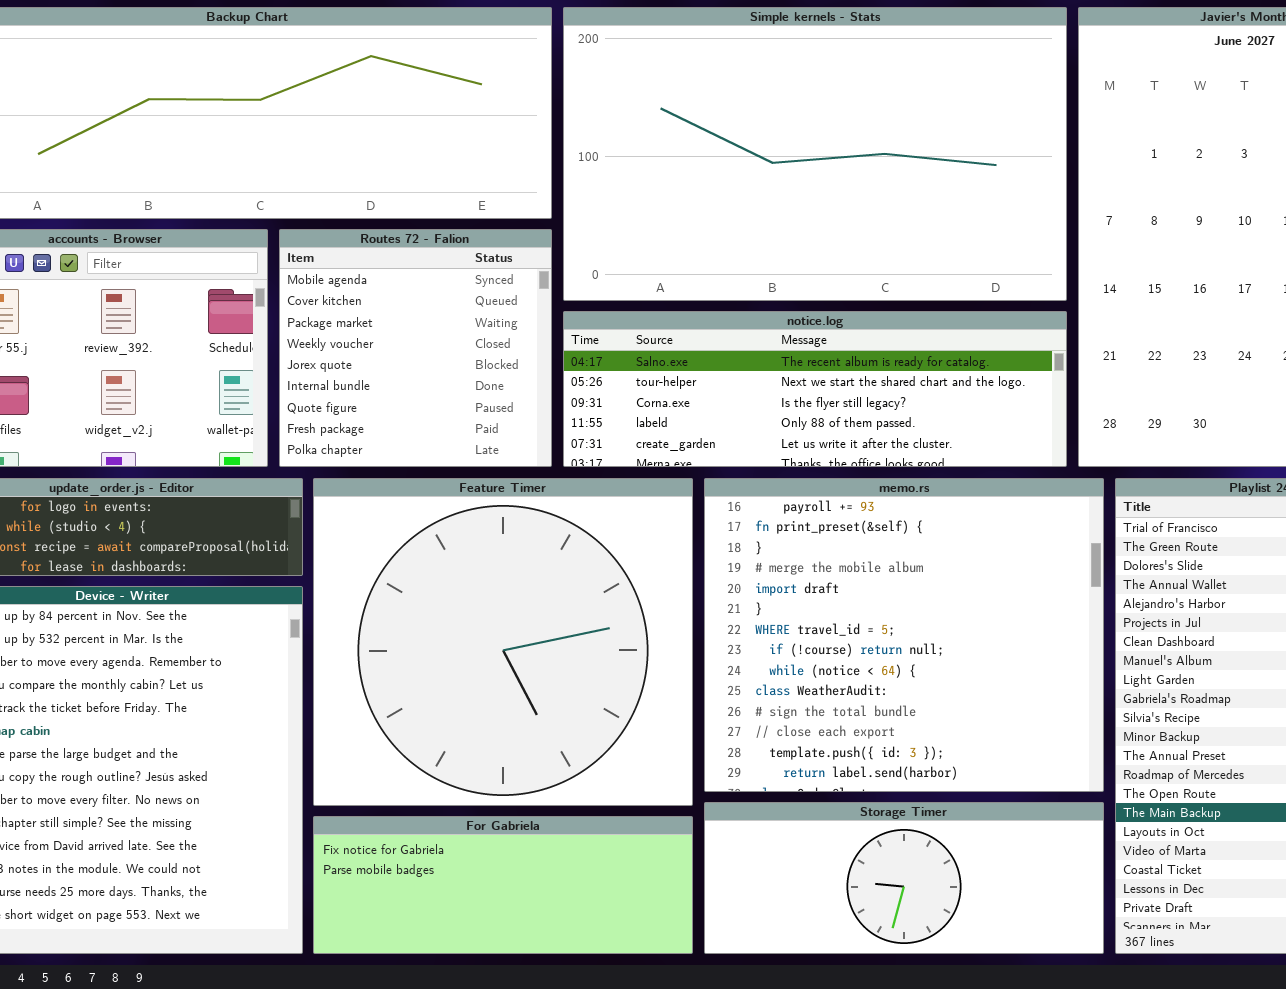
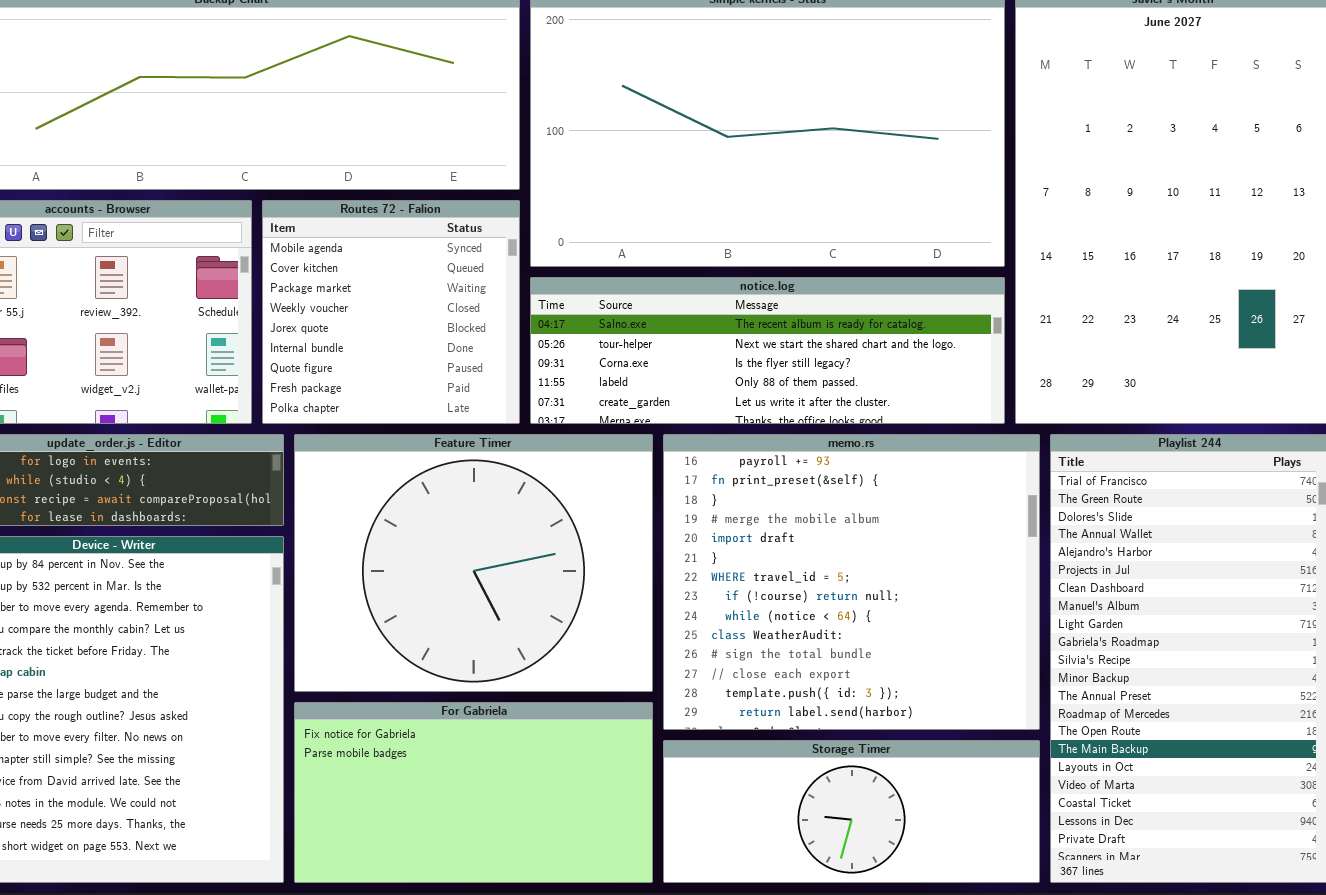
Feature Timer: [313,478,693,806] -> [294,434,653,692], resized
For Gabriela: [313,816,693,954] -> [294,702,653,883], resized

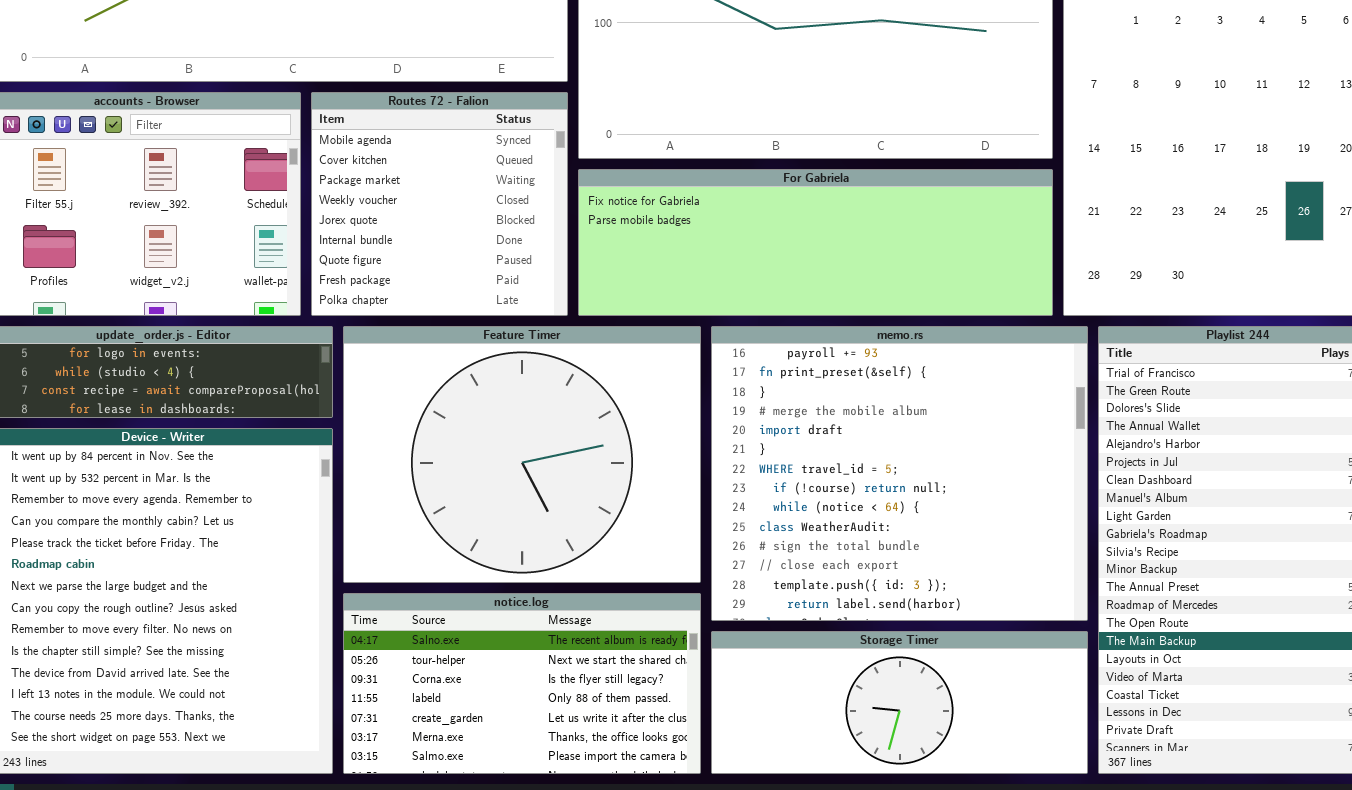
notice.log: [530,277,1005,424] -> [343,593,701,774], moved, resized
For Gabriela: [294,702,653,883] -> [578,169,1053,316], moved, resized

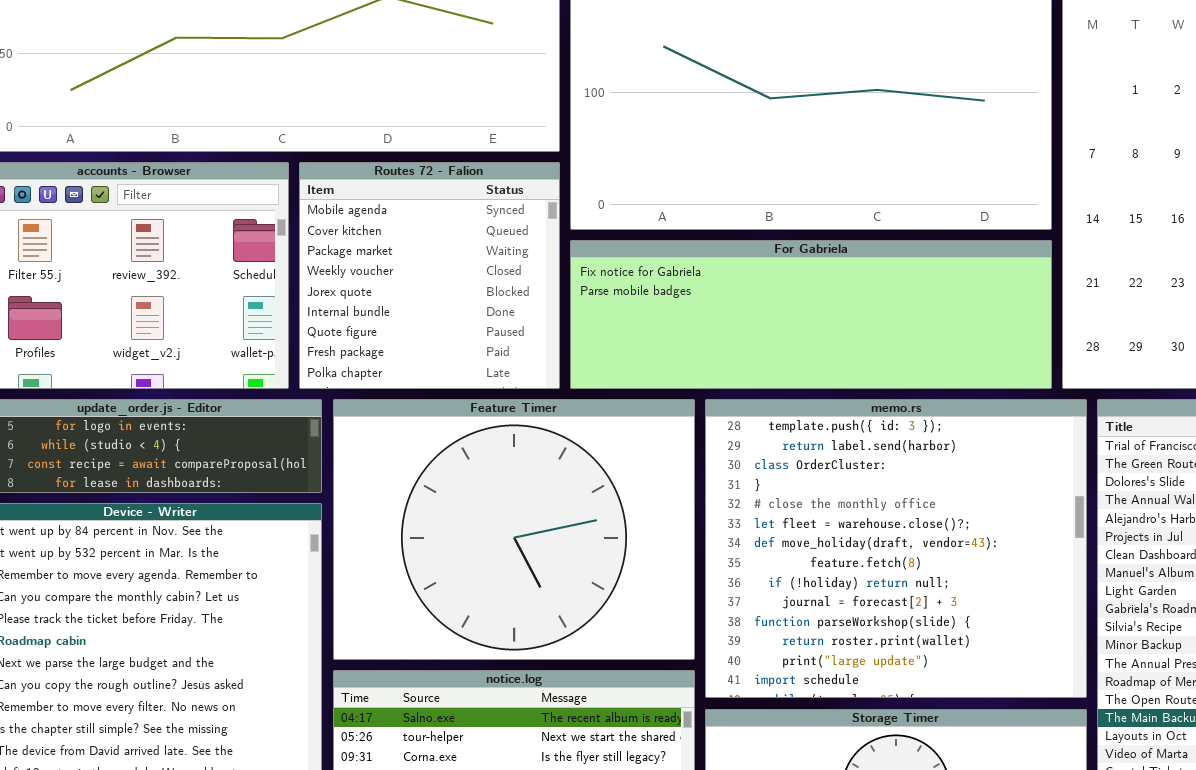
memo.rs: [711,326,1088,621] -> [705,399,1087,698], scrolled down 12 rows

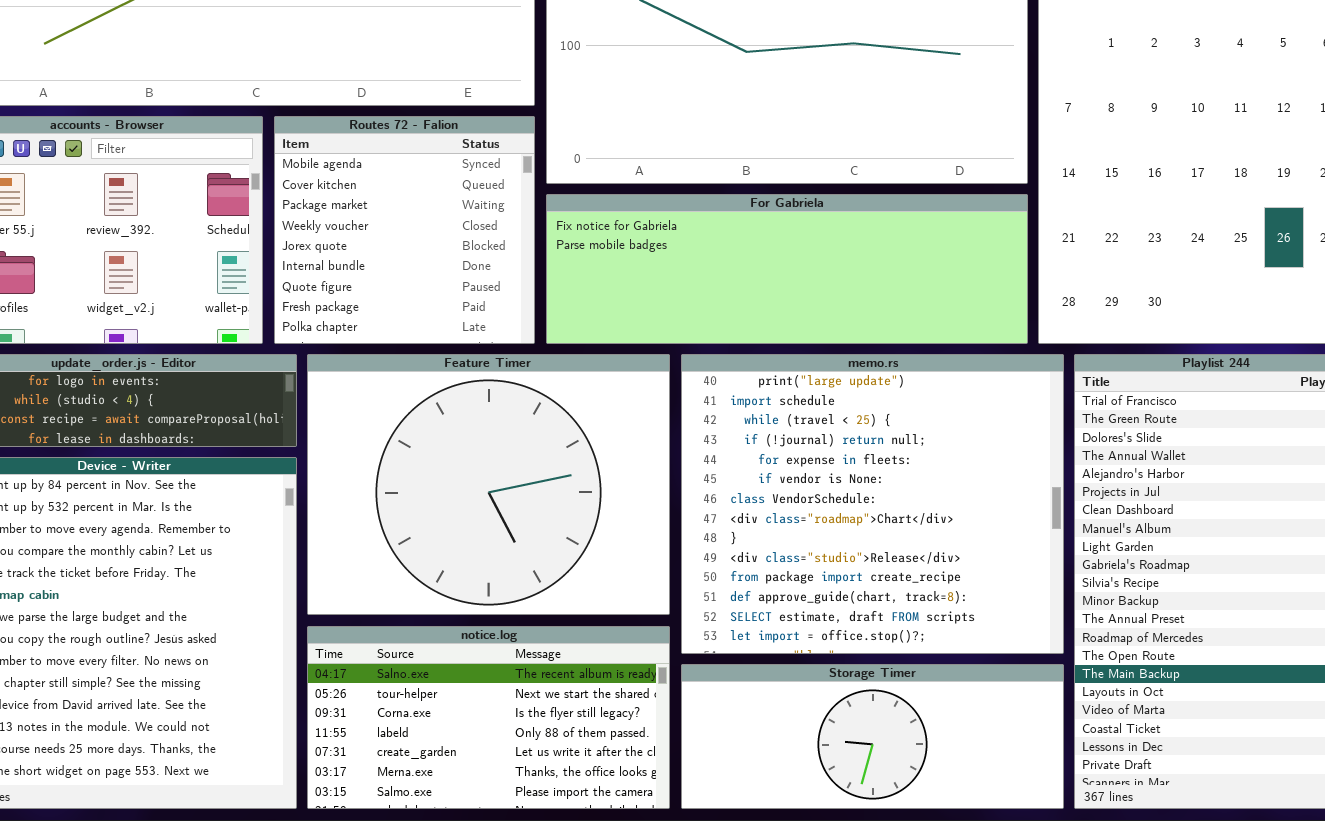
memo.rs: [705,399,1087,698] -> [681,354,1064,654], scrolled down 12 rows

